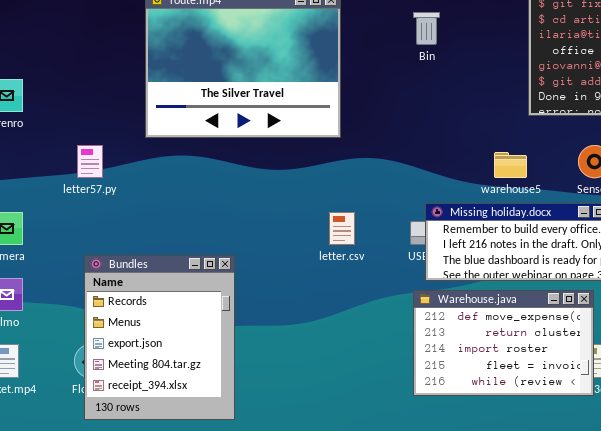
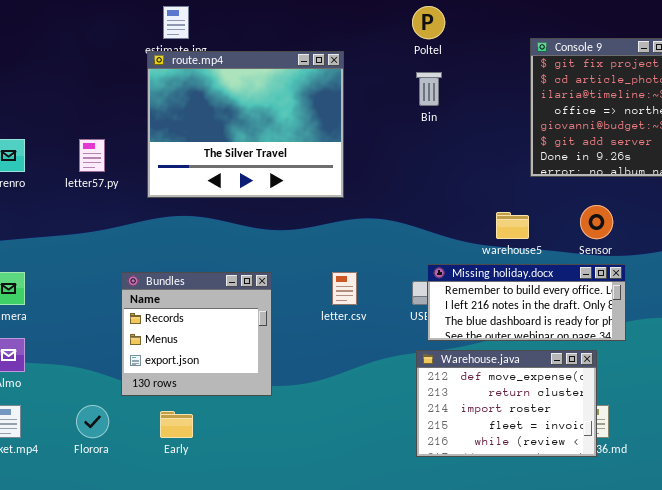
letter57.py: [77,145,103,178] -> [79,139,105,172], moved
Bundles: [84,255,235,420] -> [121,272,272,396], moved, resized

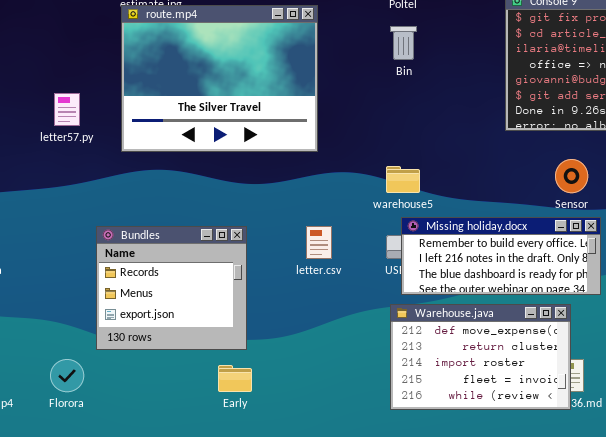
warehouse5: [496,212,529,239] -> [386,166,420,193], moved
Early: [160,411,193,438] -> [218,365,252,392], moved

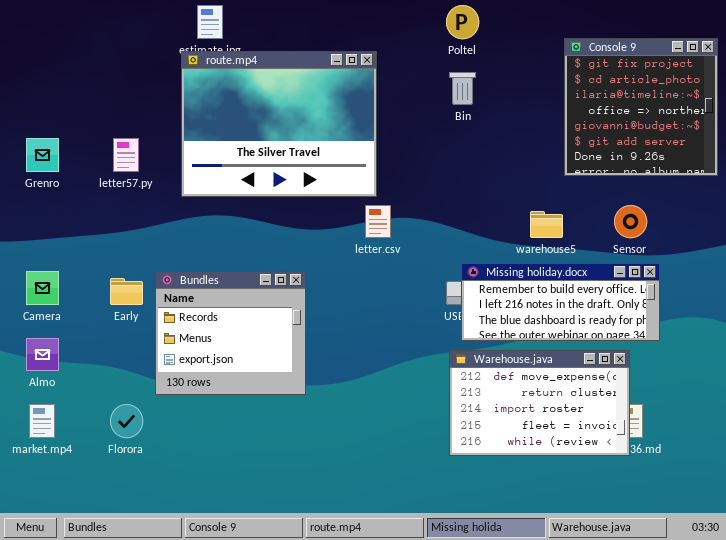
warehouse5: [386,166,420,193] -> [530,211,563,238], moved
letter.csv: [306,226,332,259] -> [365,205,391,238], moved
Early: [218,365,252,392] -> [110,278,143,305], moved

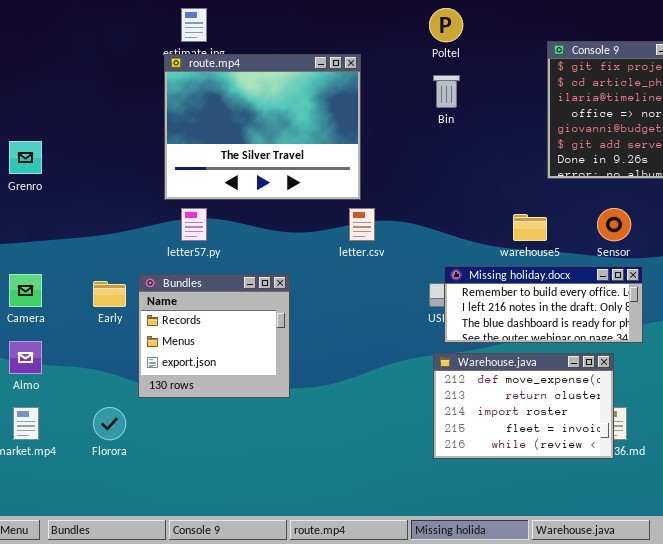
letter57.py: [113,138,139,172] -> [181,208,207,241], moved

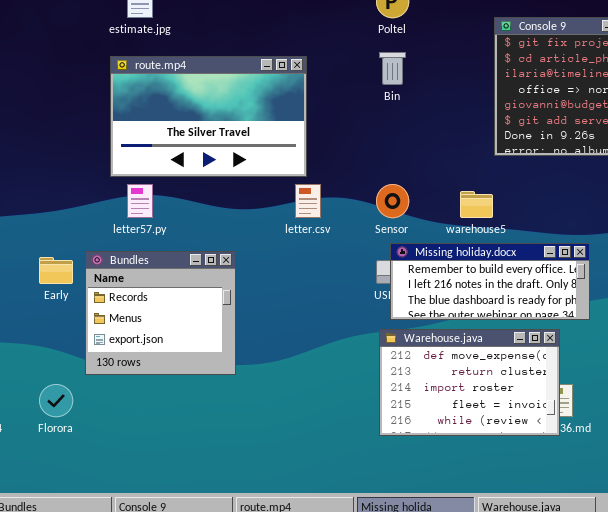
route.mp4: [164,54,361,200] -> [110,56,307,177], resized
Sensor: [597,208,631,241] -> [376,184,409,218], moved

